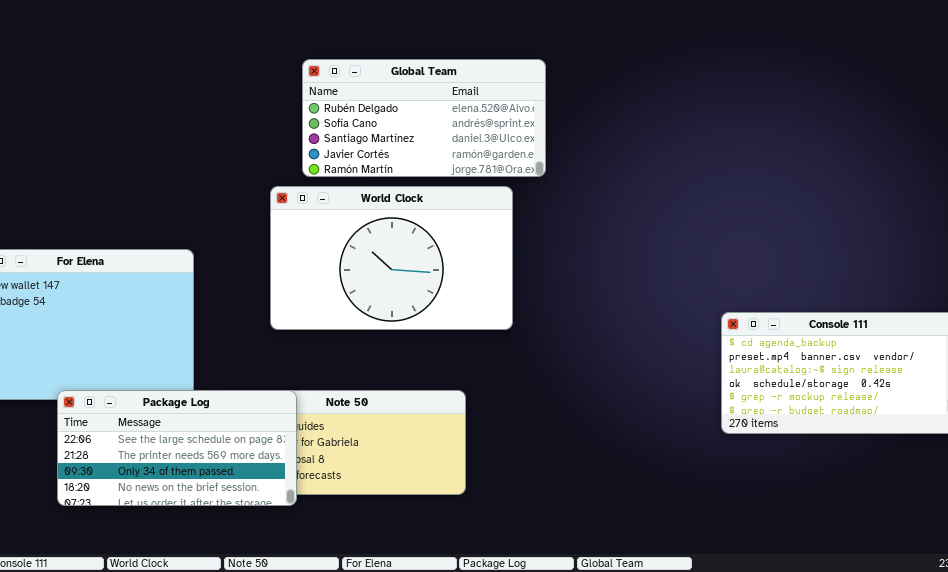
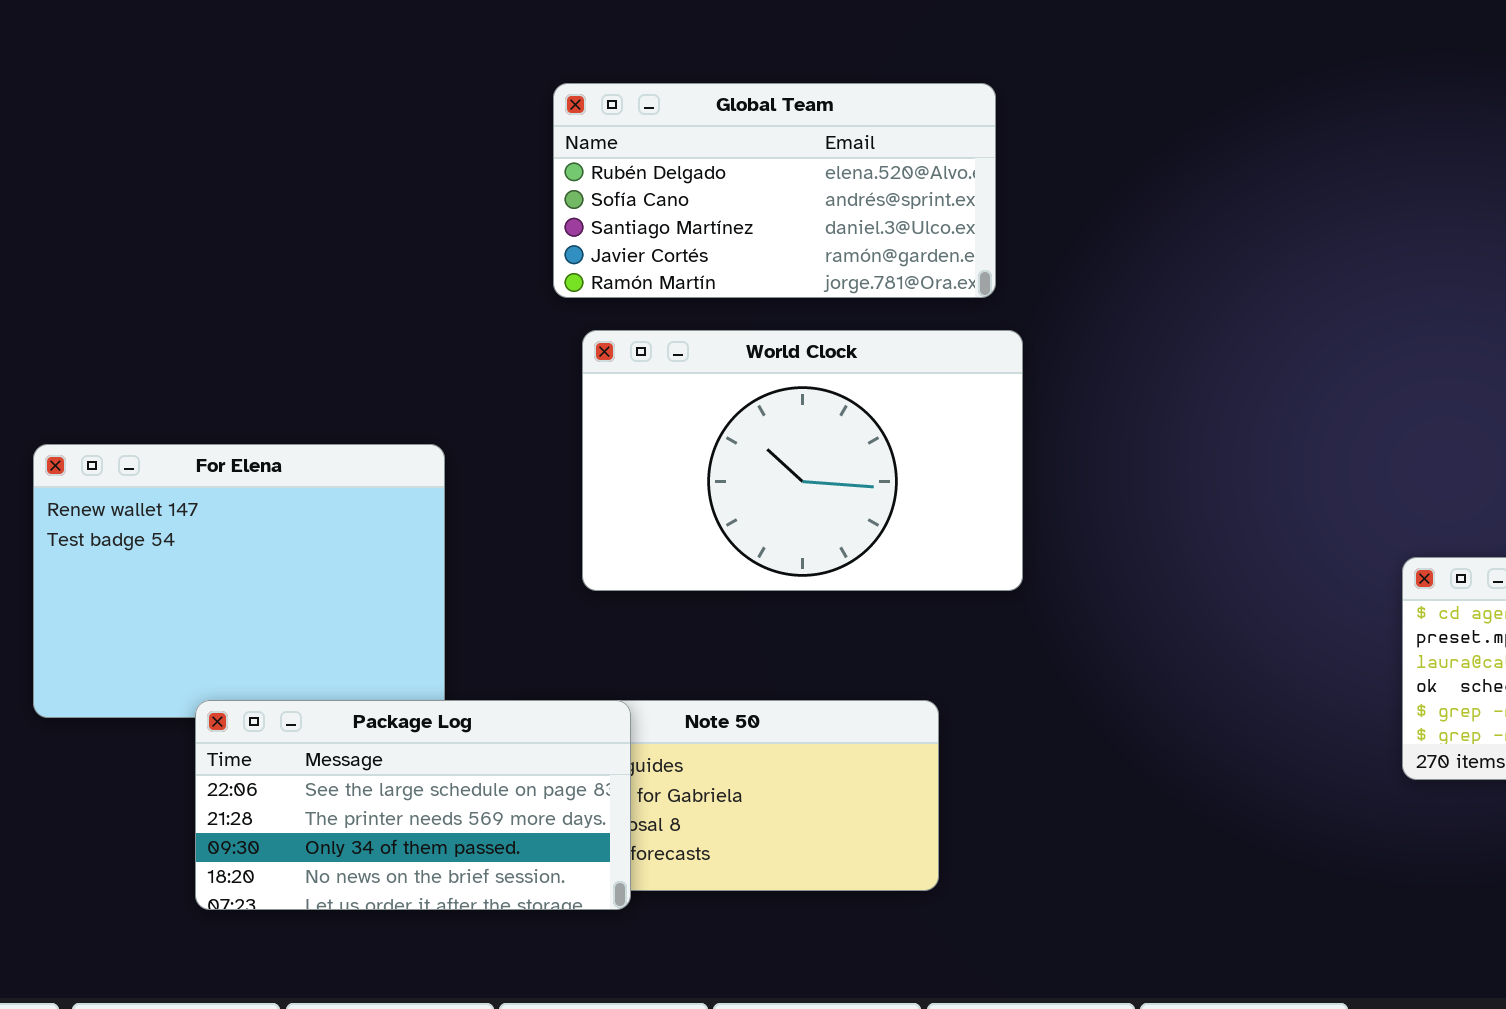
Global Team: [302,59,546,177] -> [553,83,996,298], moved

